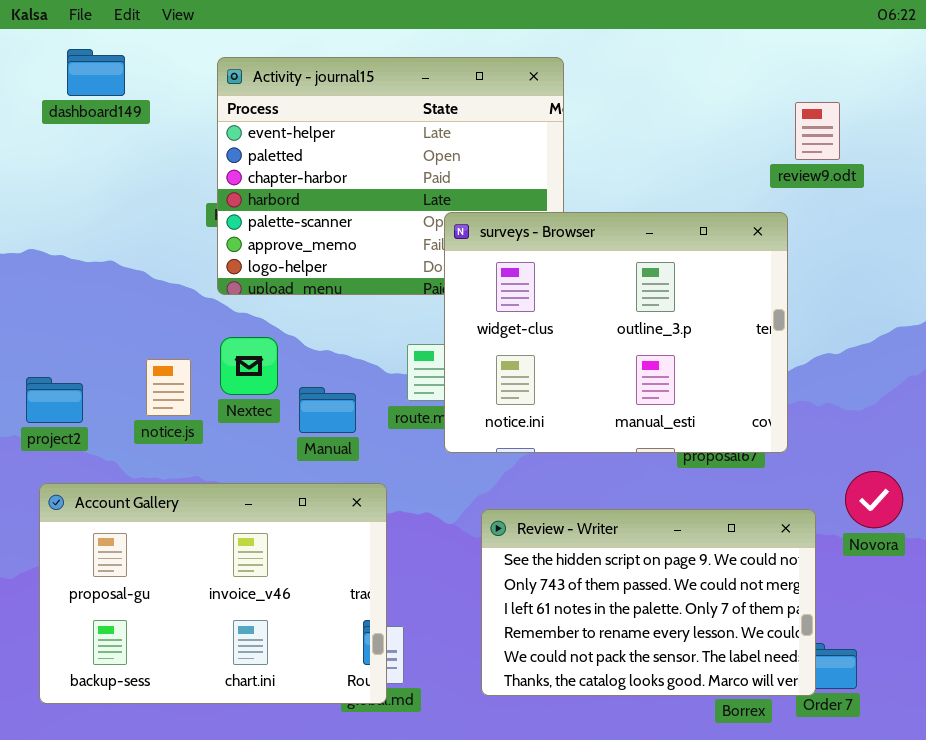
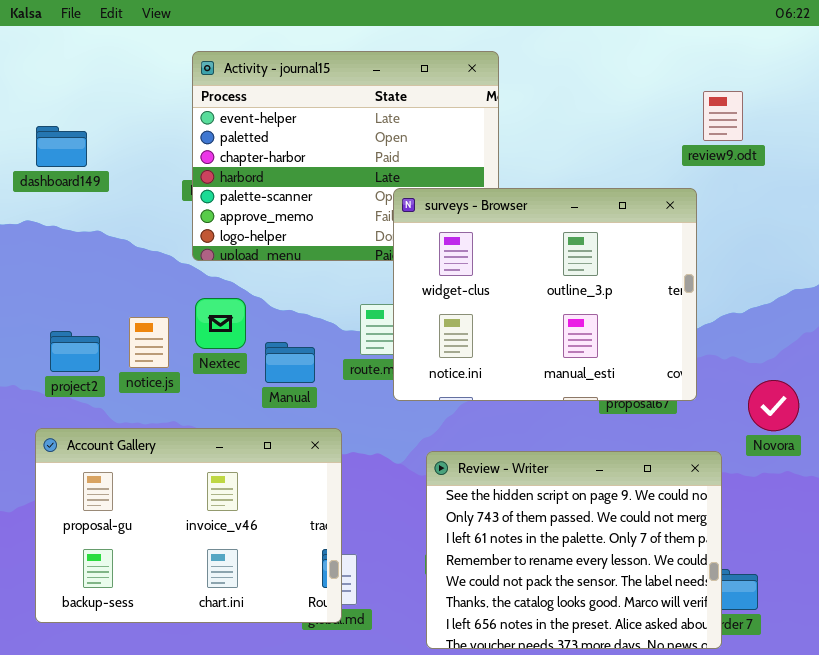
dashboard149: [67,49,125,96] -> [36,126,87,167], moved
project2: [26,377,83,423] -> [50,331,100,372], moved
Novora: [845,471,903,528] -> [748,380,799,431], moved
Review - Writer: [481,509,816,696] -> [426,451,722,649], resized

